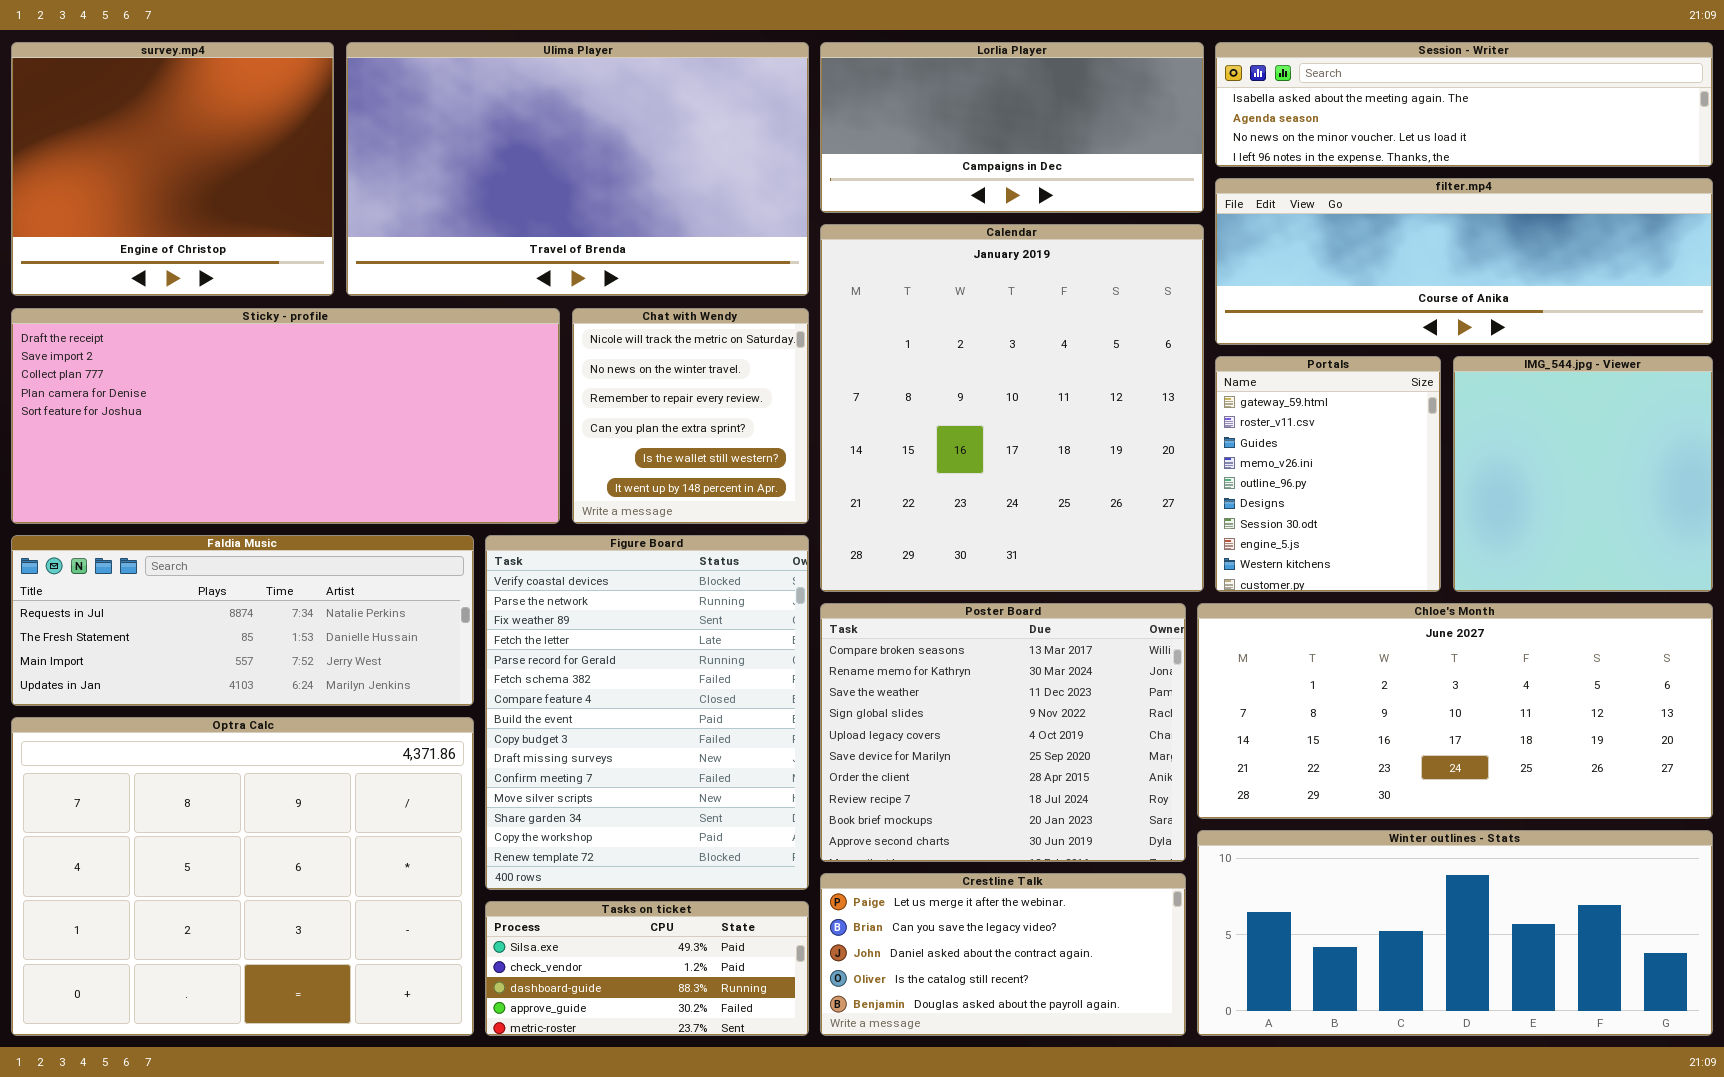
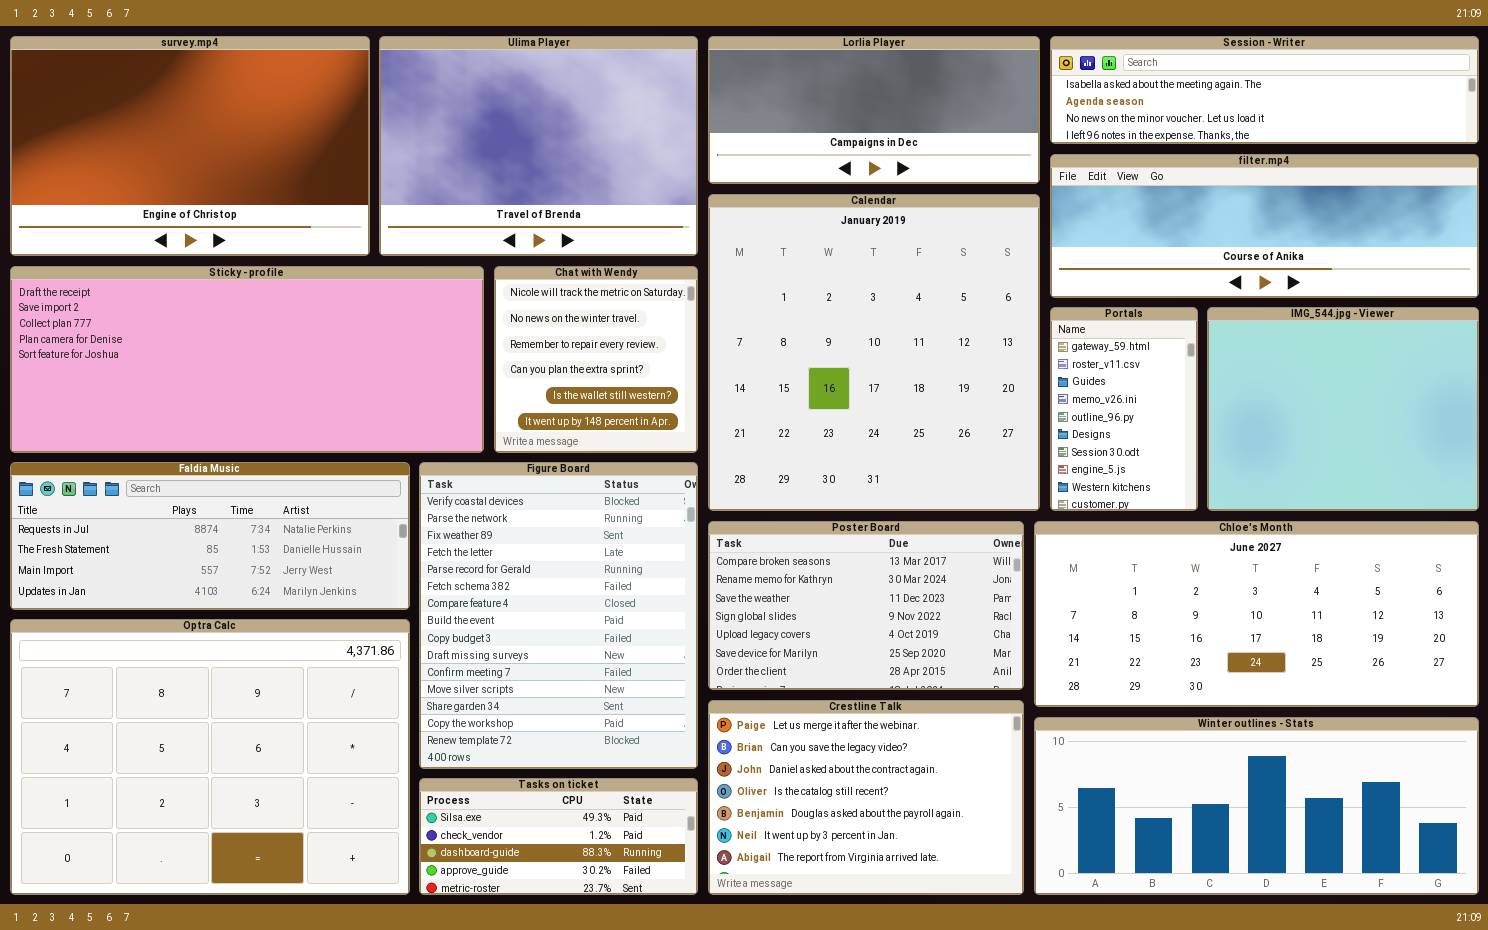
survey.mp4: [11,42,334,296] -> [10,36,370,256], resized
Ulima Player: [346,42,809,296] -> [379,36,698,256], resized
Portals: [1215,356,1441,592] -> [1050,307,1198,511], resized
IMG_544.jpg - Viewer: [1453,356,1713,592] -> [1207,307,1479,511], resized
Poster Board: [820,603,1186,862] -> [708,521,1024,690], resized
Crestline Talk: [820,873,1186,1036] -> [708,700,1024,895], resized

